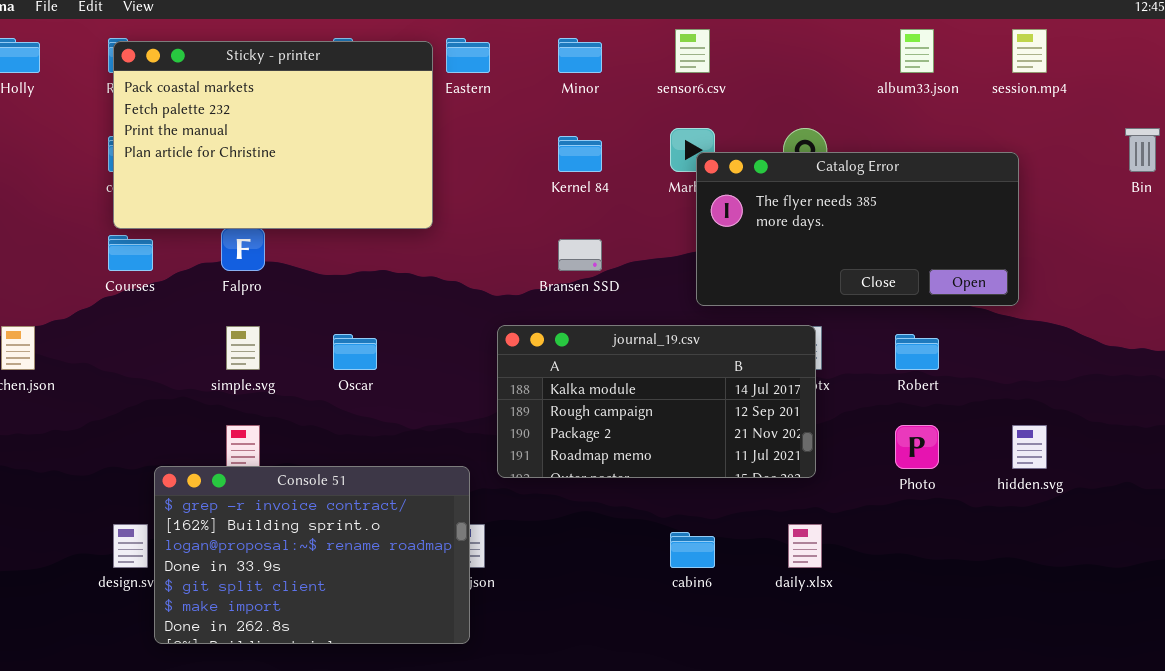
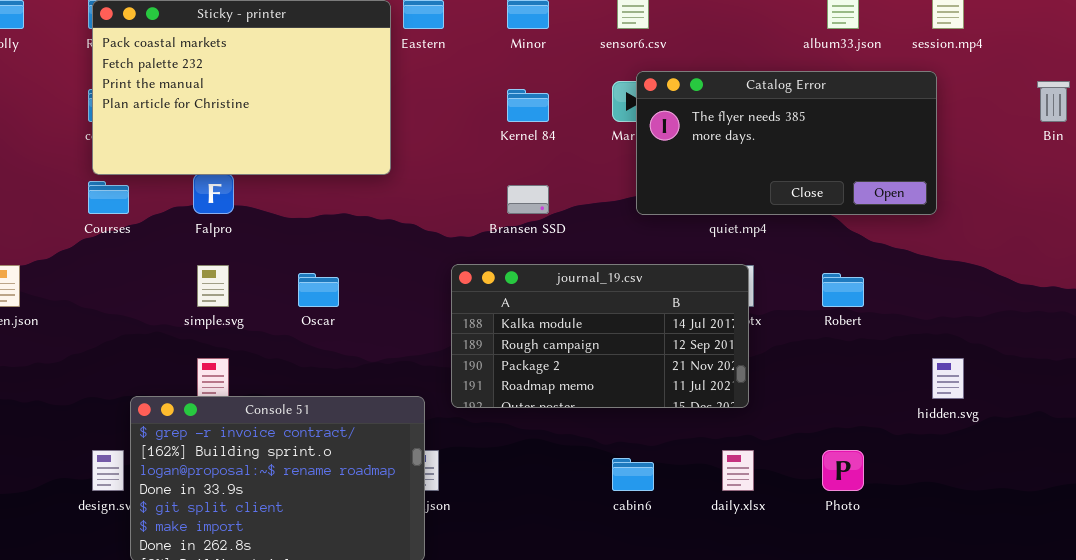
Catalog Error: [696,152,1019,306] -> [636,71,937,215], moved
Photo: [895,425,939,469] -> [822,450,864,491], moved

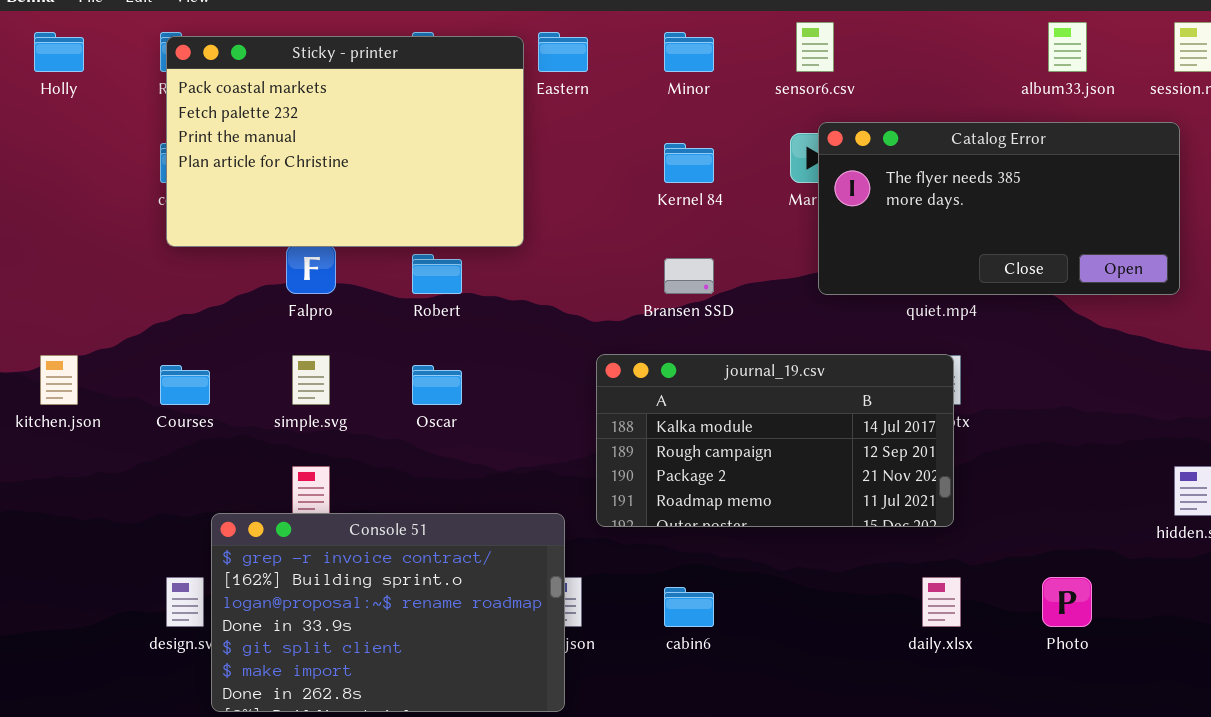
Courses: [88,181,129,214] -> [160,365,210,405], moved
Robert: [822,273,864,307] -> [412,254,462,294], moved
cabin6: [612,458,654,491] -> [664,587,714,627], moved

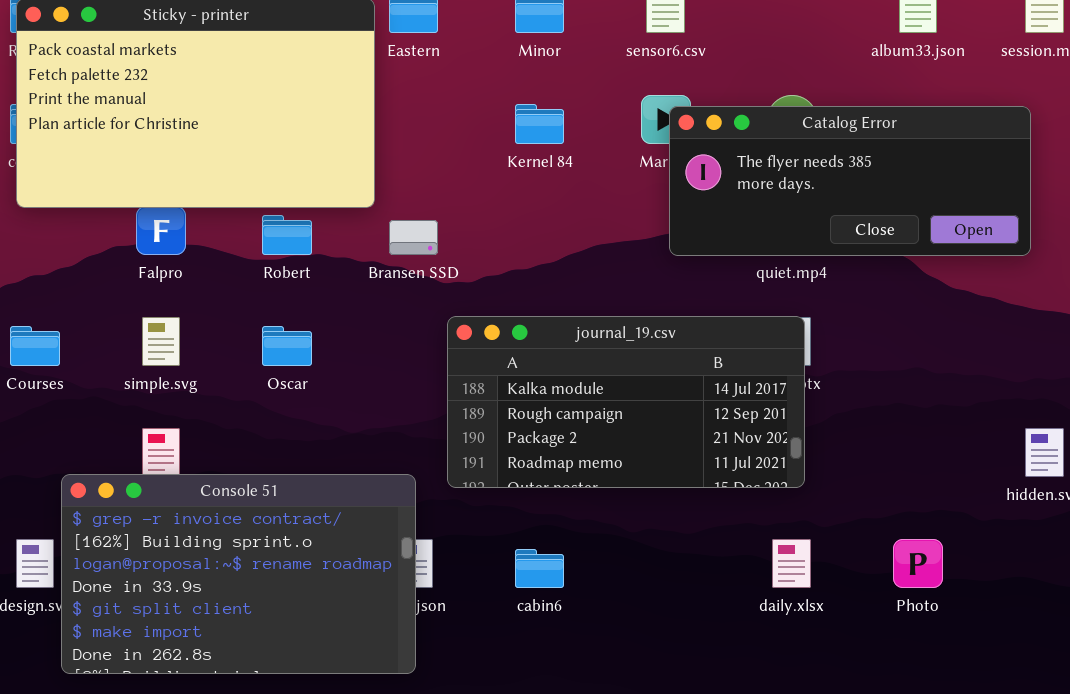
Catalog Error: [818,122,1180,295] -> [669,106,1031,256], resized
Bransen SSD: [664,258,714,294] -> [389,220,438,255], moved

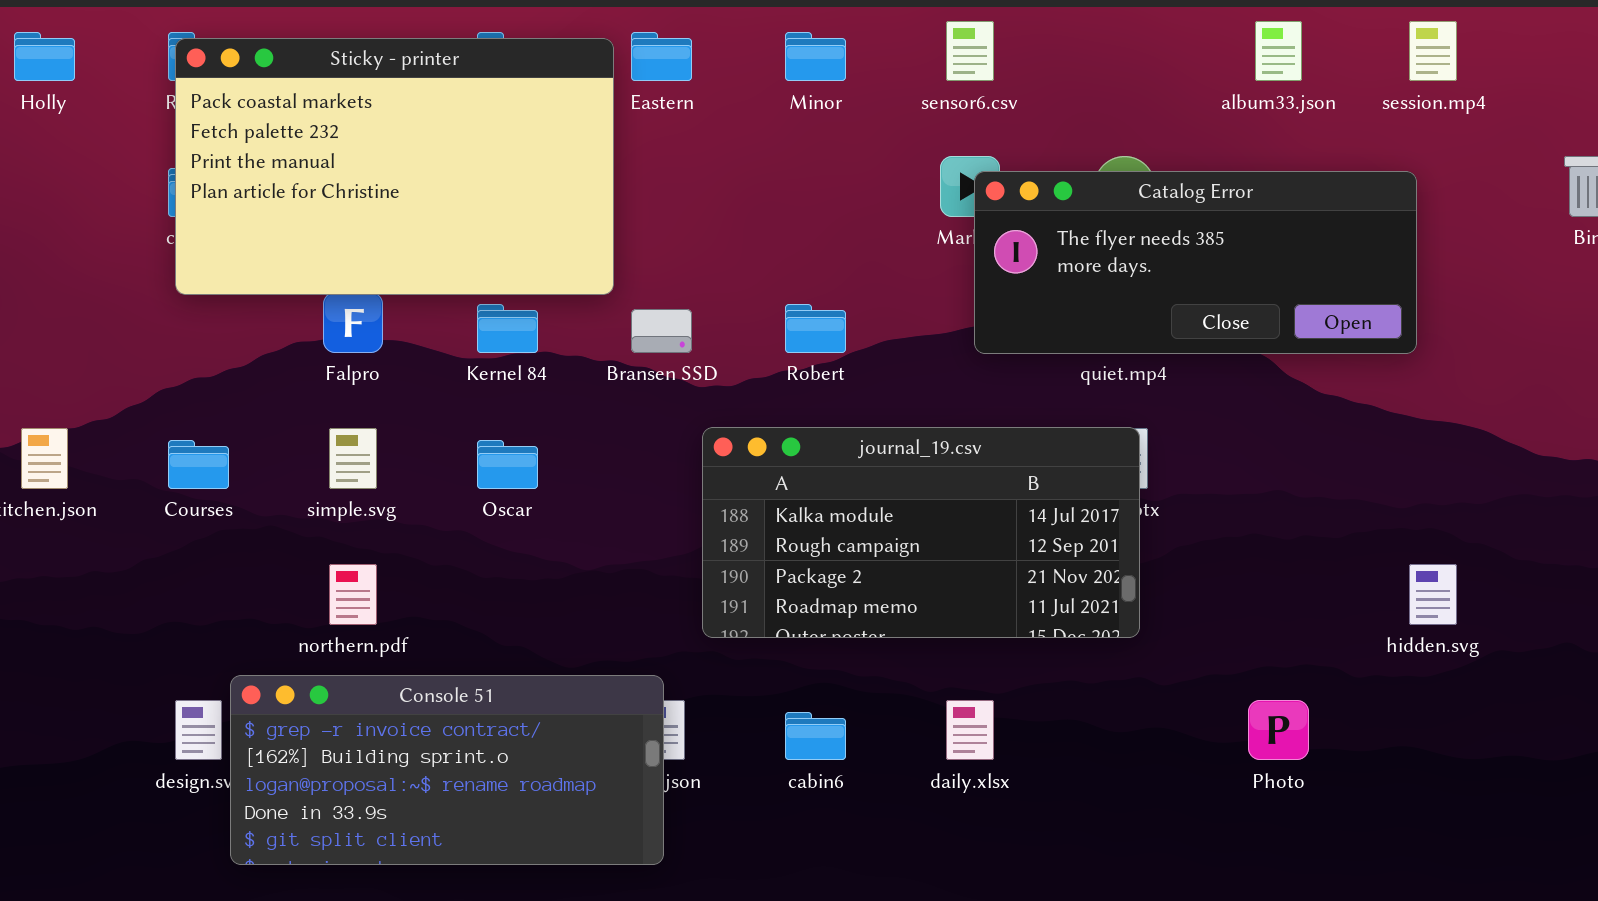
Kernel 84: [515,104,564,144] -> [477,304,538,353], moved
Robert: [262,215,312,255] -> [785,304,846,353], moved
Console 51: [61,474,416,674] -> [230,675,664,865], resized
daily.xlsx: [772,539,811,588] -> [946,700,994,760], moved

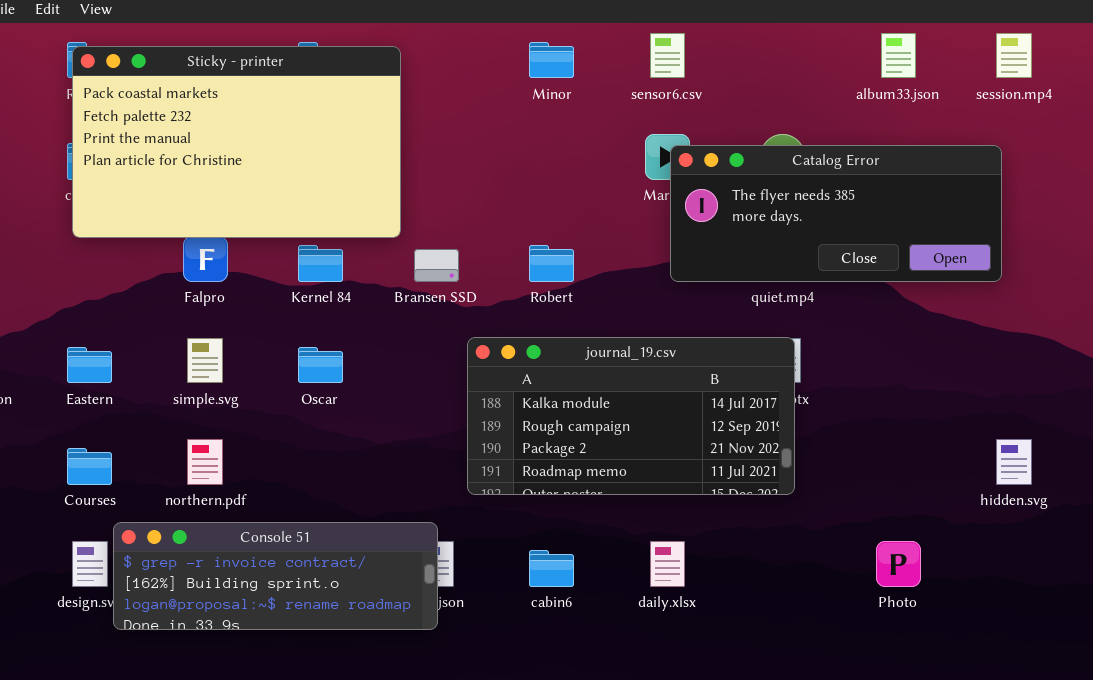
Eastern: [631,32,692,81] -> [67,347,112,383], moved
Courses: [168,440,229,489] -> [67,448,112,485], moved
Console 51: [230,675,664,865] -> [113,522,438,630], resized

